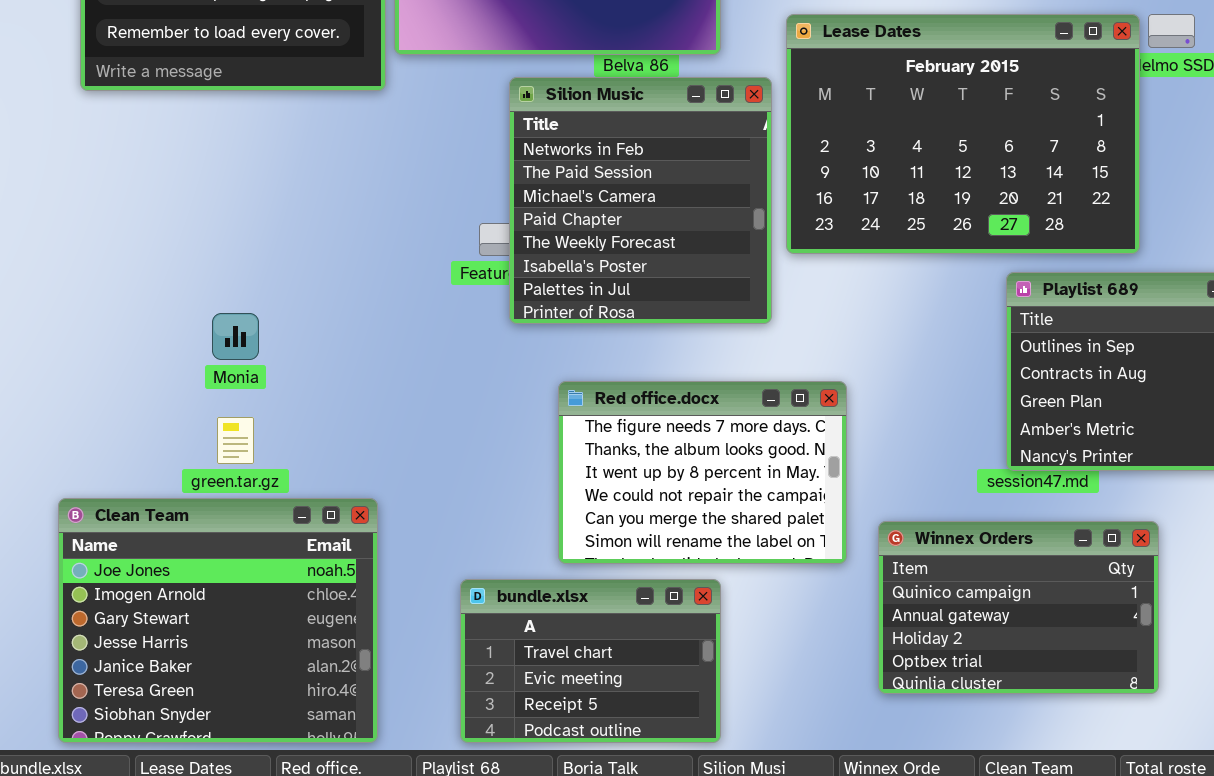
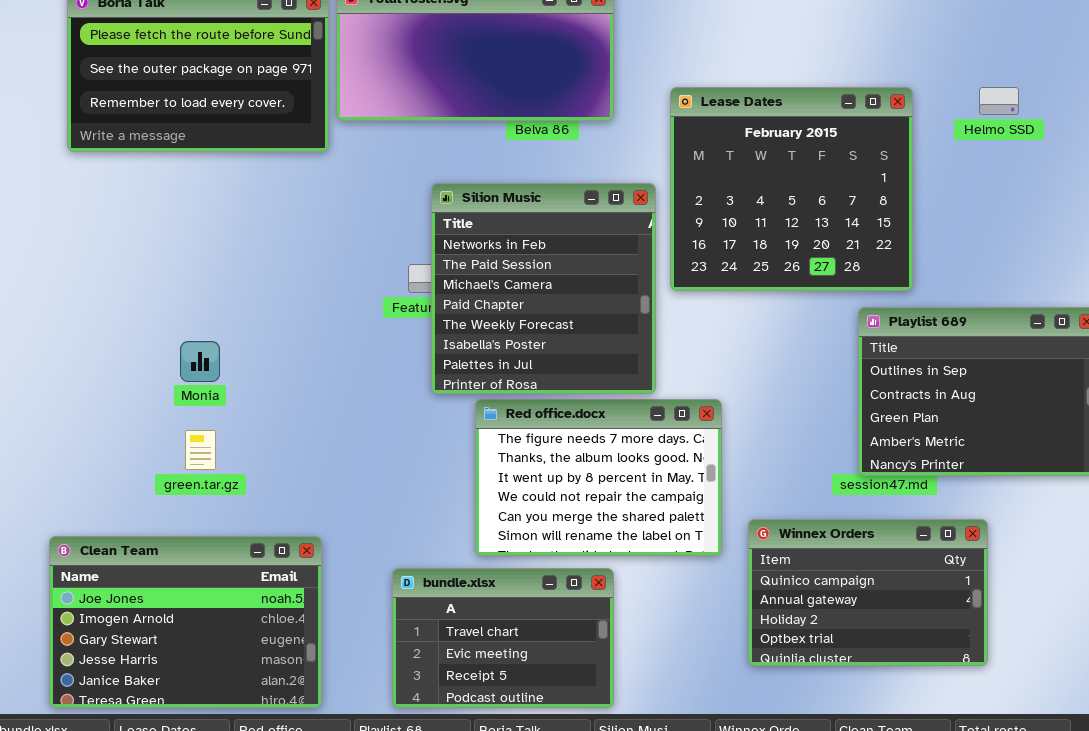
Lease Dates: [786,14,1140,254] -> [670,87,913,291], resized
Silion Music: [509,77,772,324] -> [431,183,656,394], moved
Clean Team: [58,498,378,743] -> [49,536,322,708], resized

